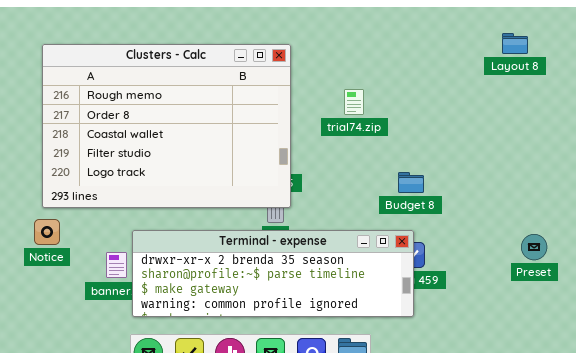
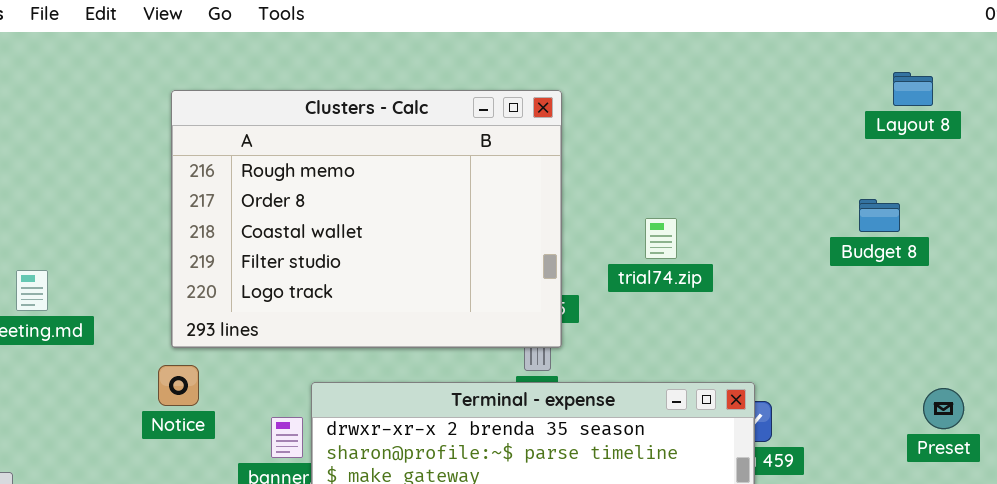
trial74.zip: [344,89,364,115] -> [645,218,677,259], moved
Budget 8: [398,172,424,193] -> [859,199,900,232], moved

